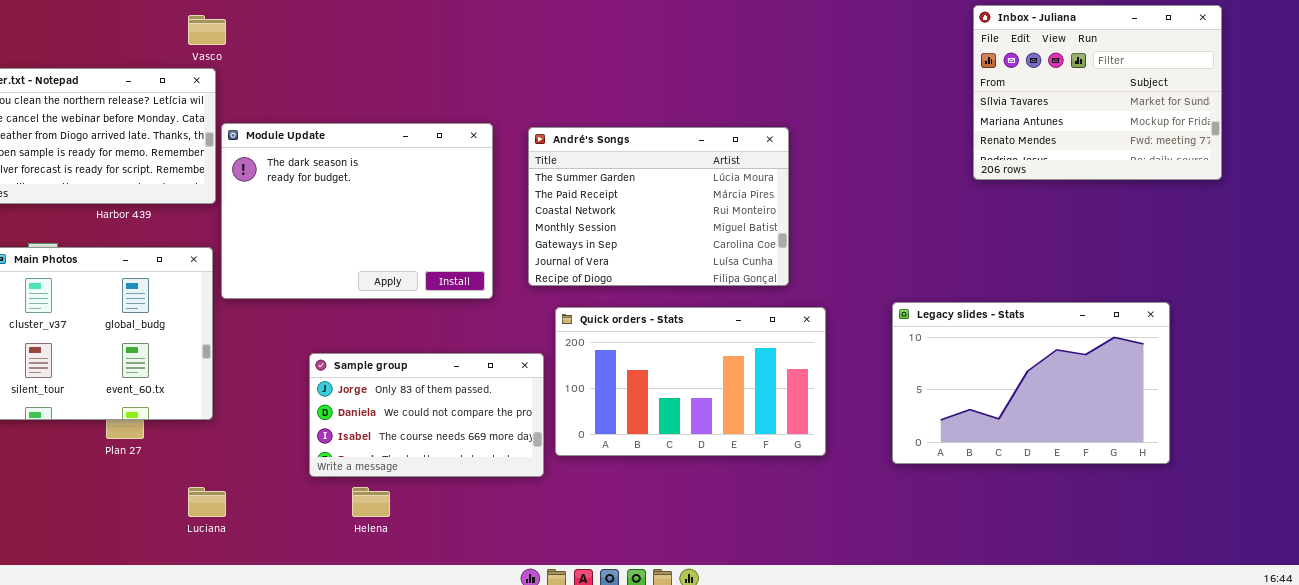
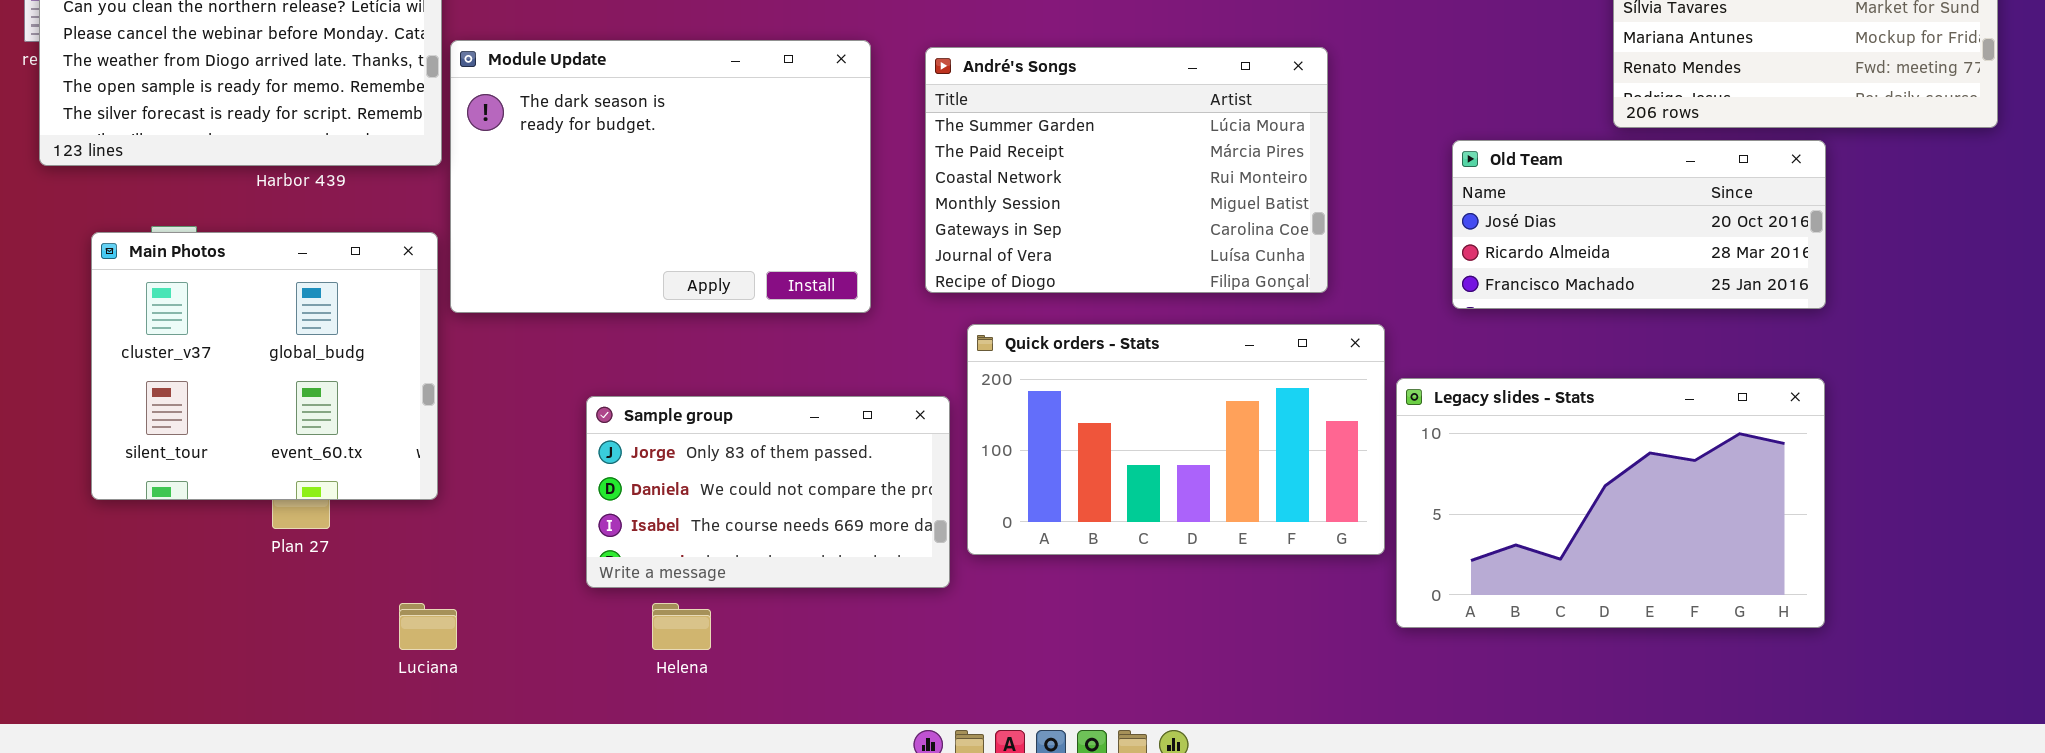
Old Team: none -> [1452,140,1826,309], opened
Legacy slides - Stats: [892,302,1170,464] -> [1396,378,1825,628], moved

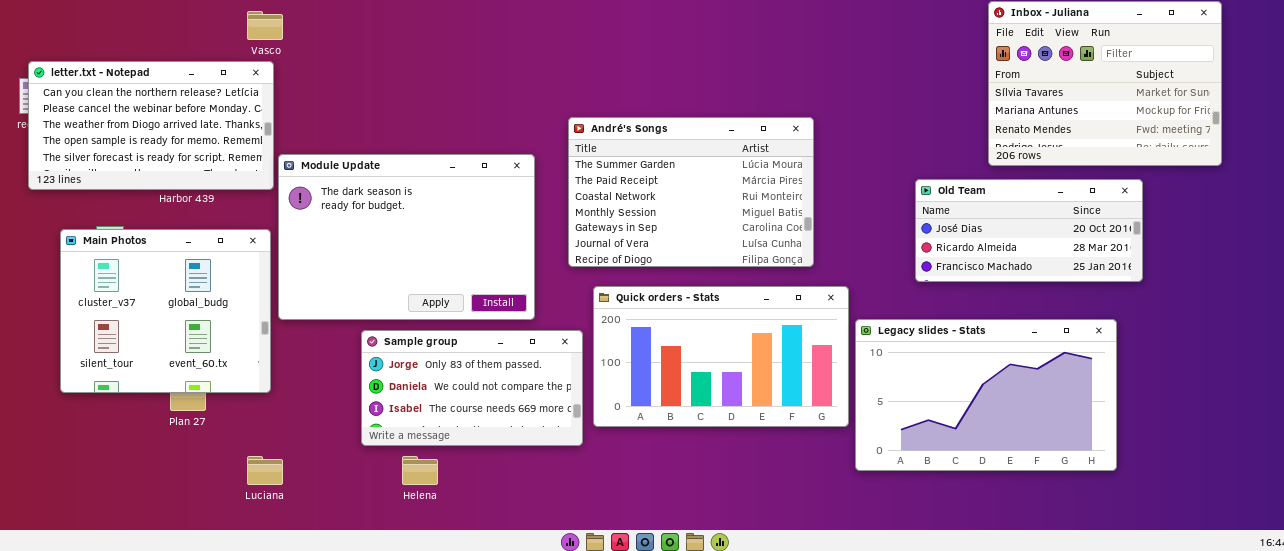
Module Update: [450,40,871,313] -> [278,154,535,320], moved
Old Team: [1452,140,1826,309] -> [915,179,1143,282], moved

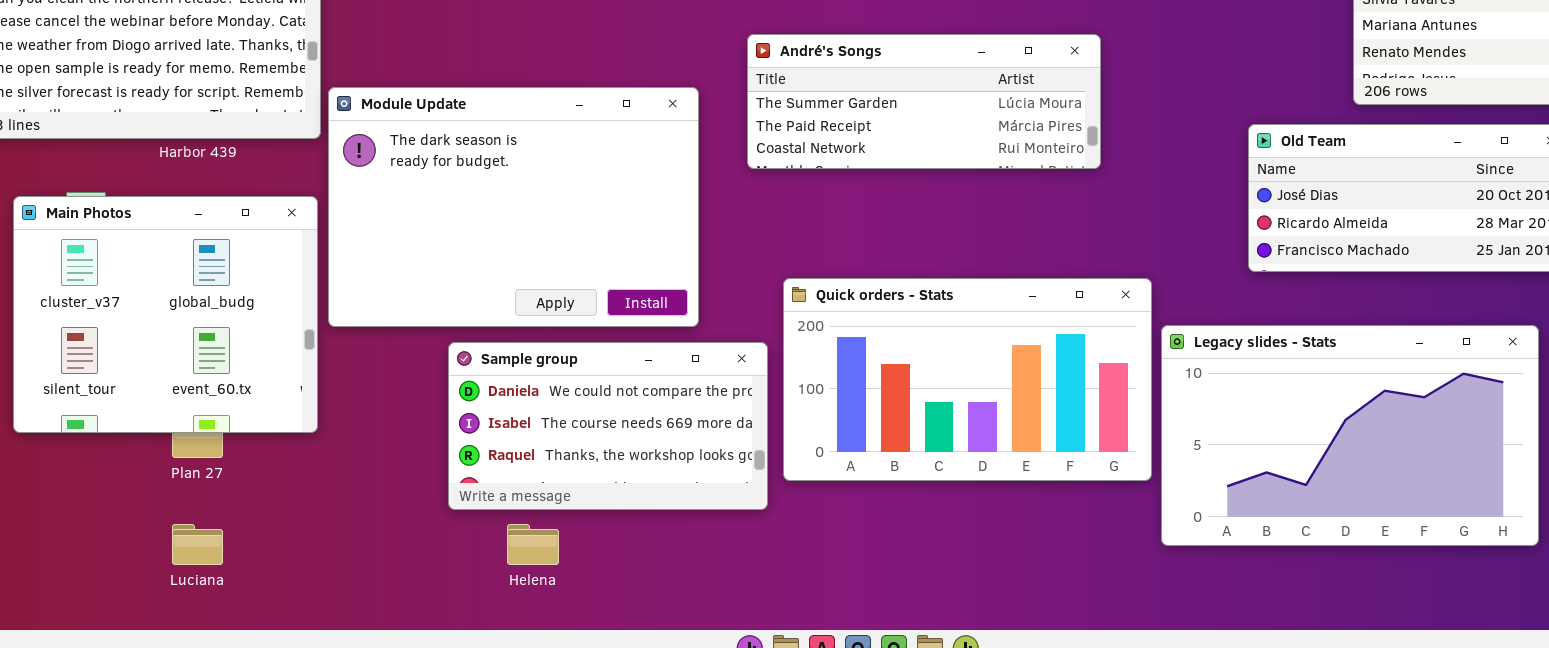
André's Songs: [568,117,814,267] -> [747,34,1101,169], resized
Sample group: [361,330,583,446] -> [448,342,768,510], scrolled down 1 row
Luciana: [247,456,283,485] -> [172,524,223,565], moved

